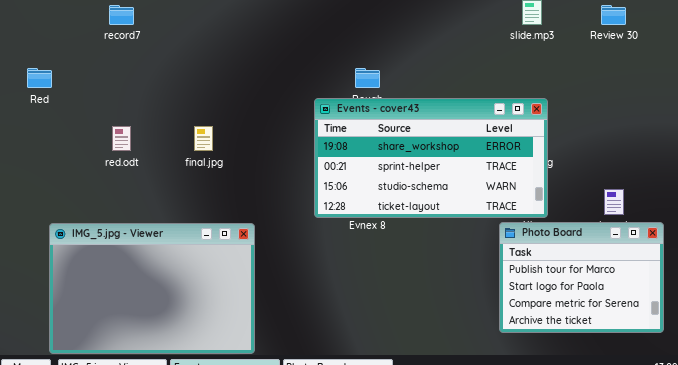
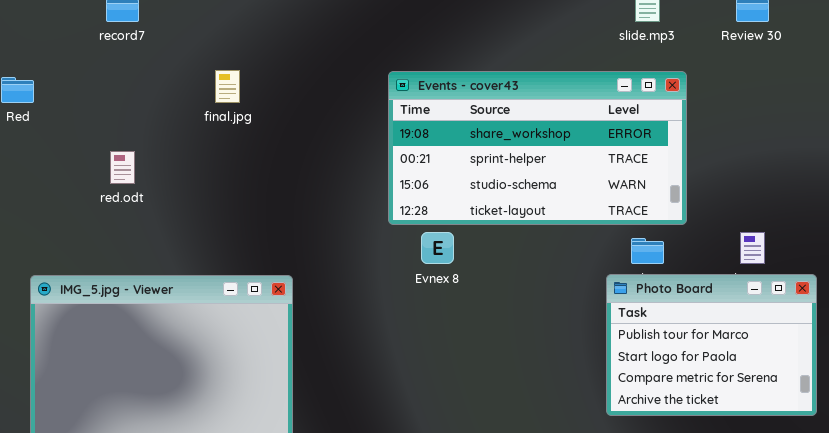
Events - cover43: [314,98,548,218] -> [388,71,687,225], moved
final.jpg: [194,126,213,151] -> [215,70,240,103], moved

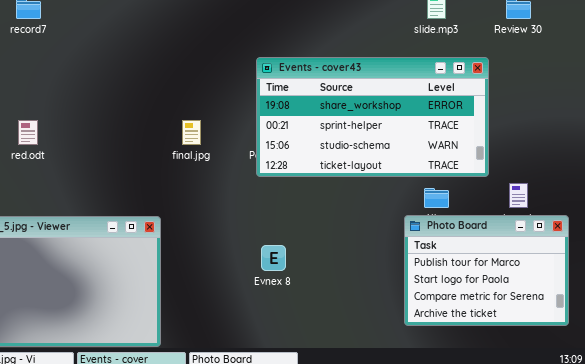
final.jpg: [215,70,240,103] -> [182,120,201,145], moved
Events - cover43: [388,71,687,225] -> [256,57,489,177], moved
Evnex 8: [421,232,454,264] -> [261,245,286,271], moved

